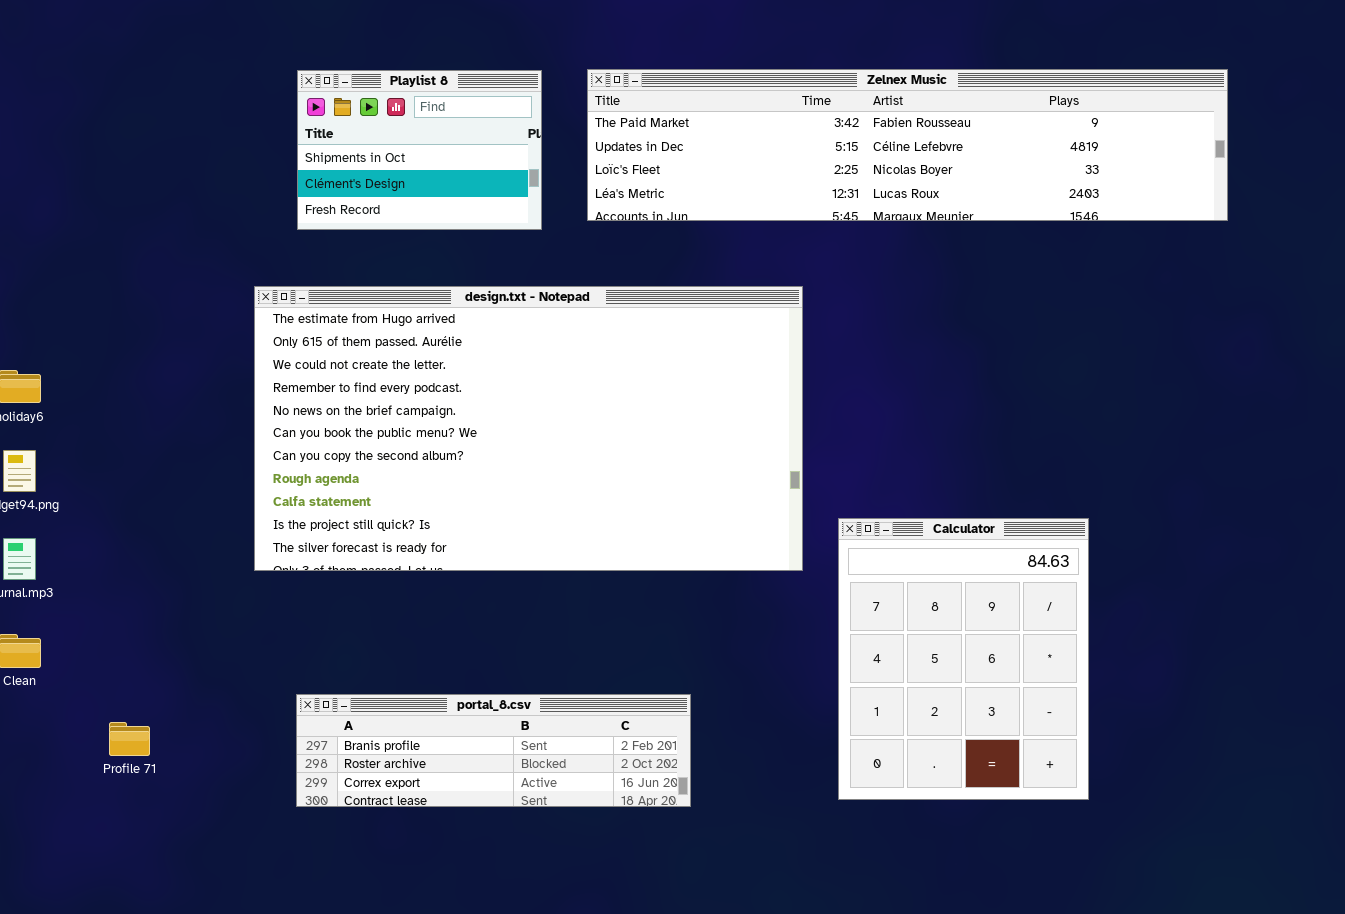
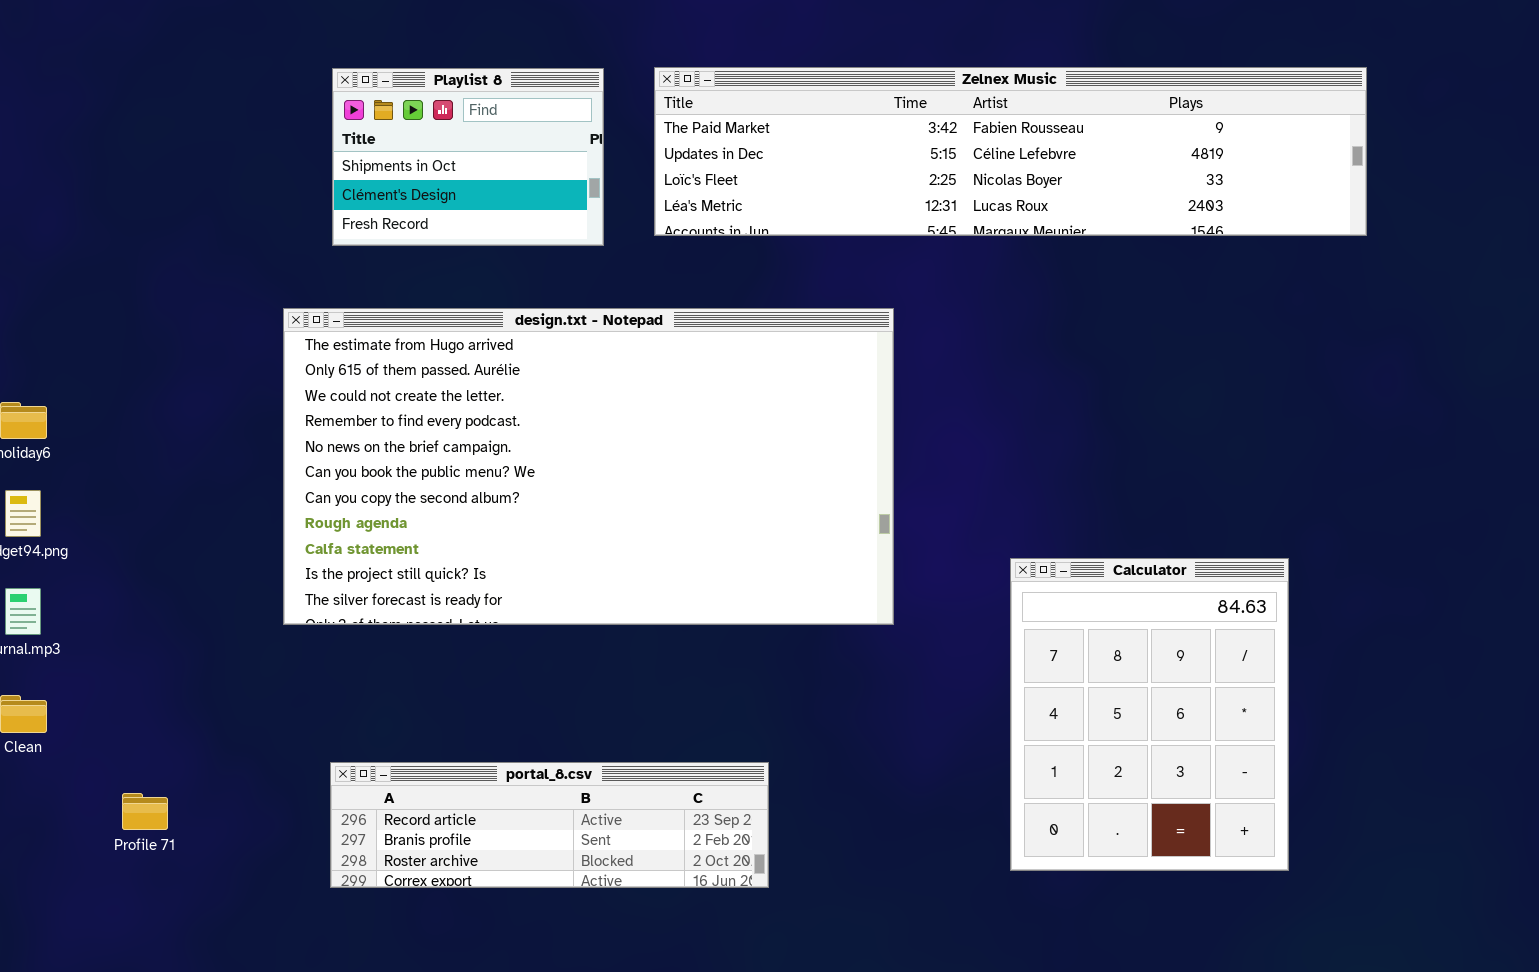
Calculator: [838,518,1089,800] -> [1010,558,1289,871], moved
portal_8.csv: [296,694,691,807] -> [330,762,769,888], scrolled up 1 row

